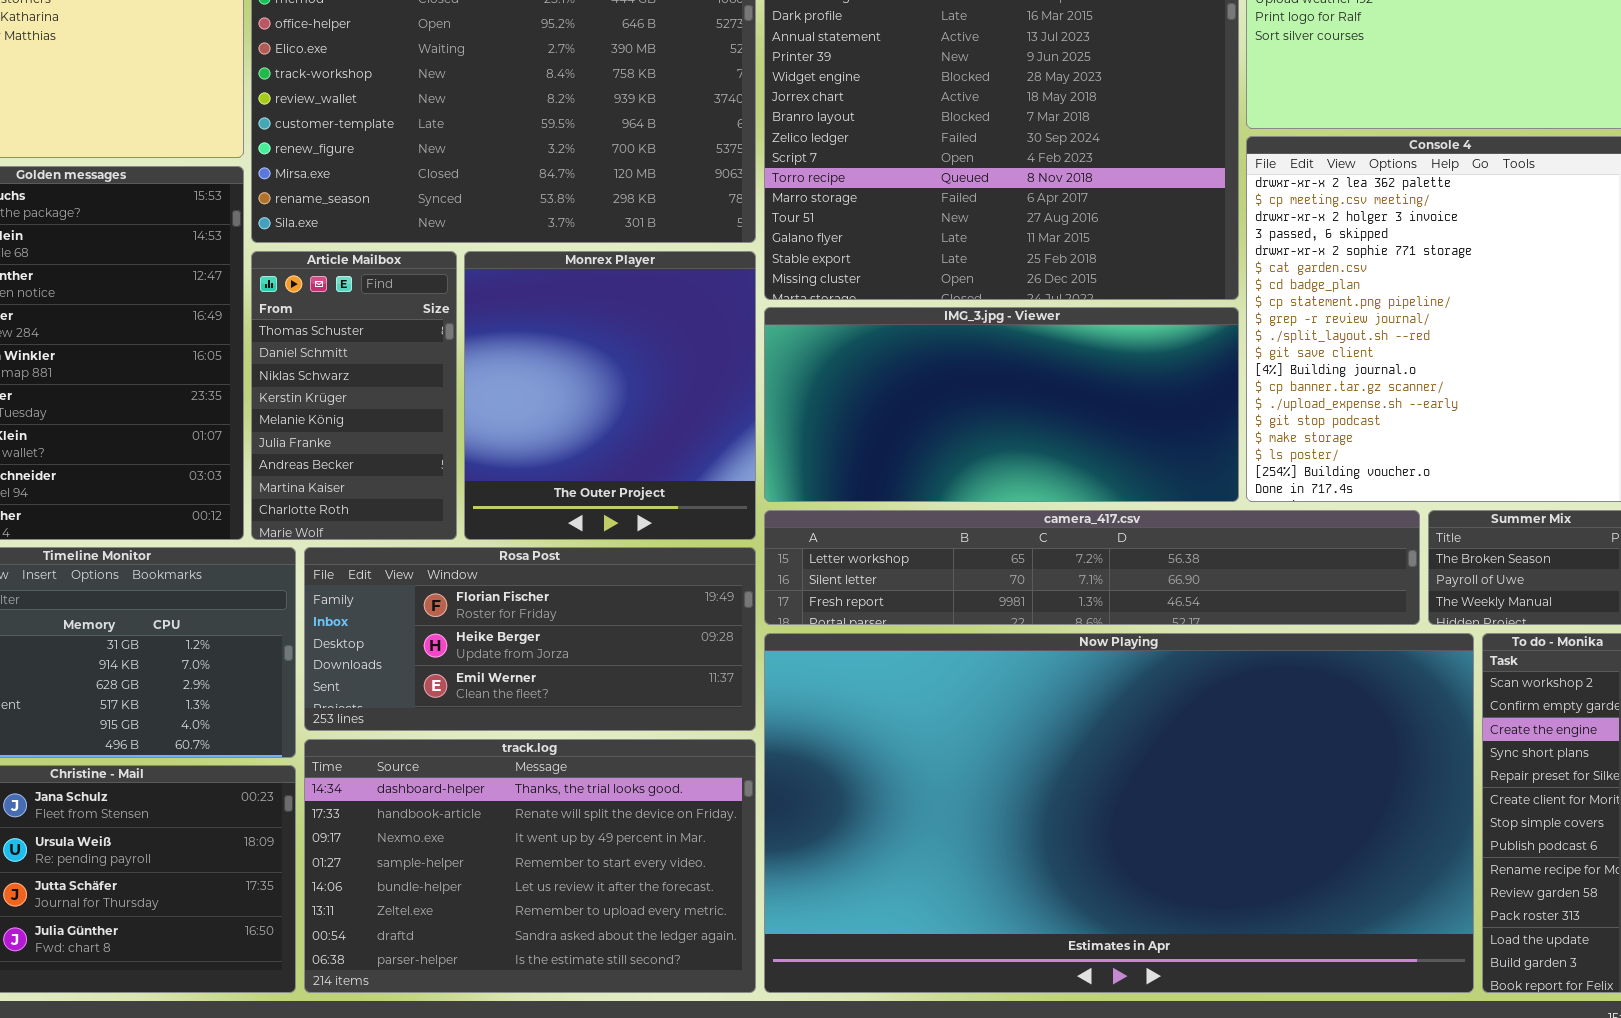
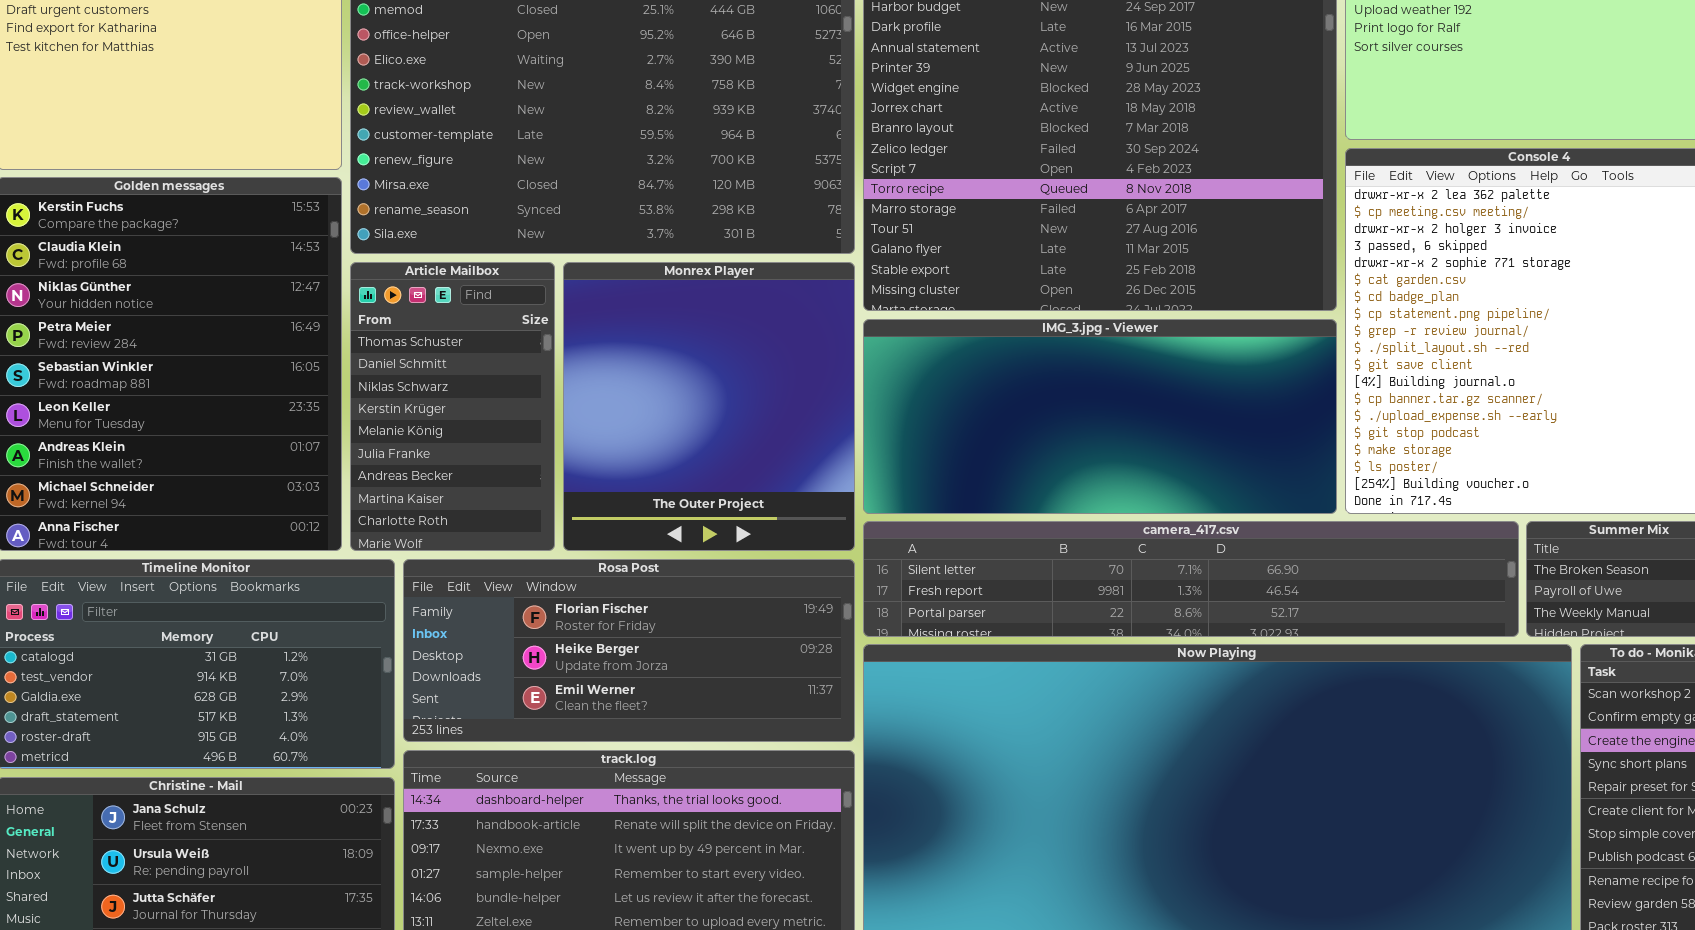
camera_417.csv: [764,510,1420,625] -> [863,521,1519,637], scrolled down 1 row

